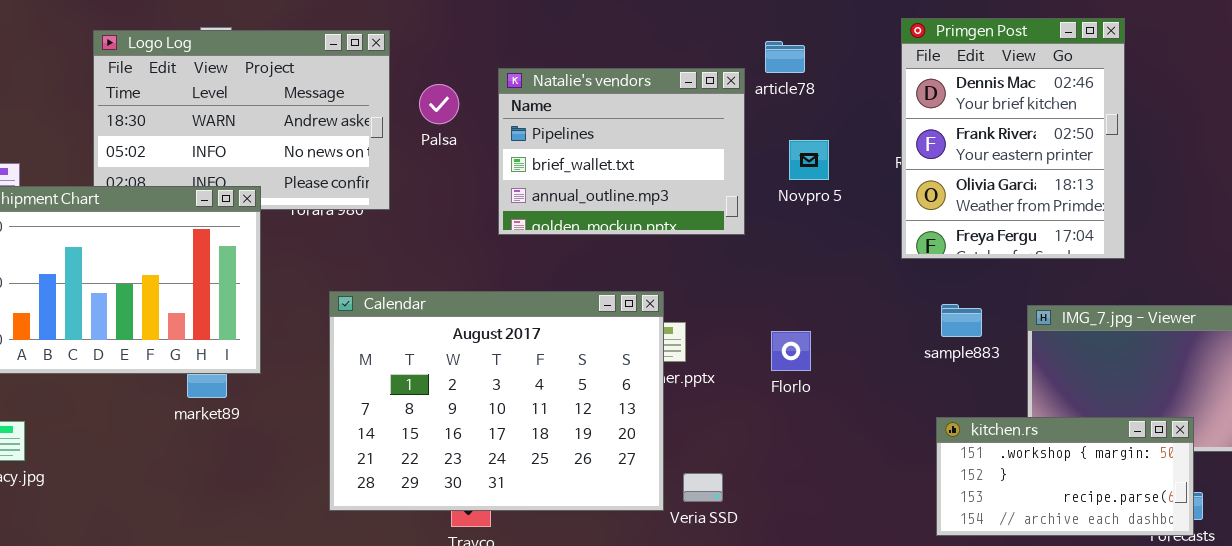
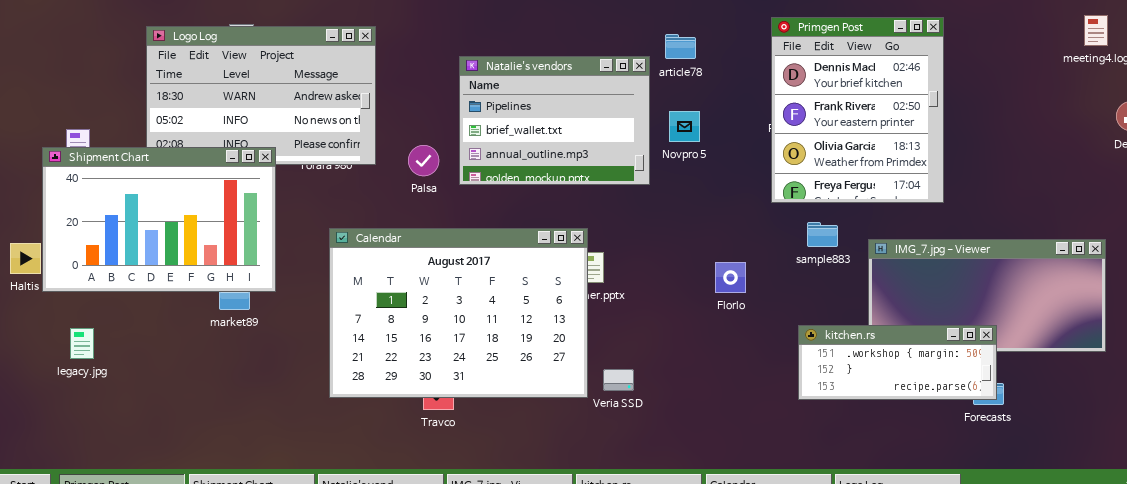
Palsa: [419,84,459,124] -> [408,145,439,176], moved
Novpro 5: [789,140,829,180] -> [669,111,700,142], moved
sample883: [941,304,982,337] -> [807,222,838,247], moved
Florlo: [771,331,811,371] -> [715,262,746,293], moved
kitchen.rs: [936,417,1194,536] -> [798,325,997,400], resized

